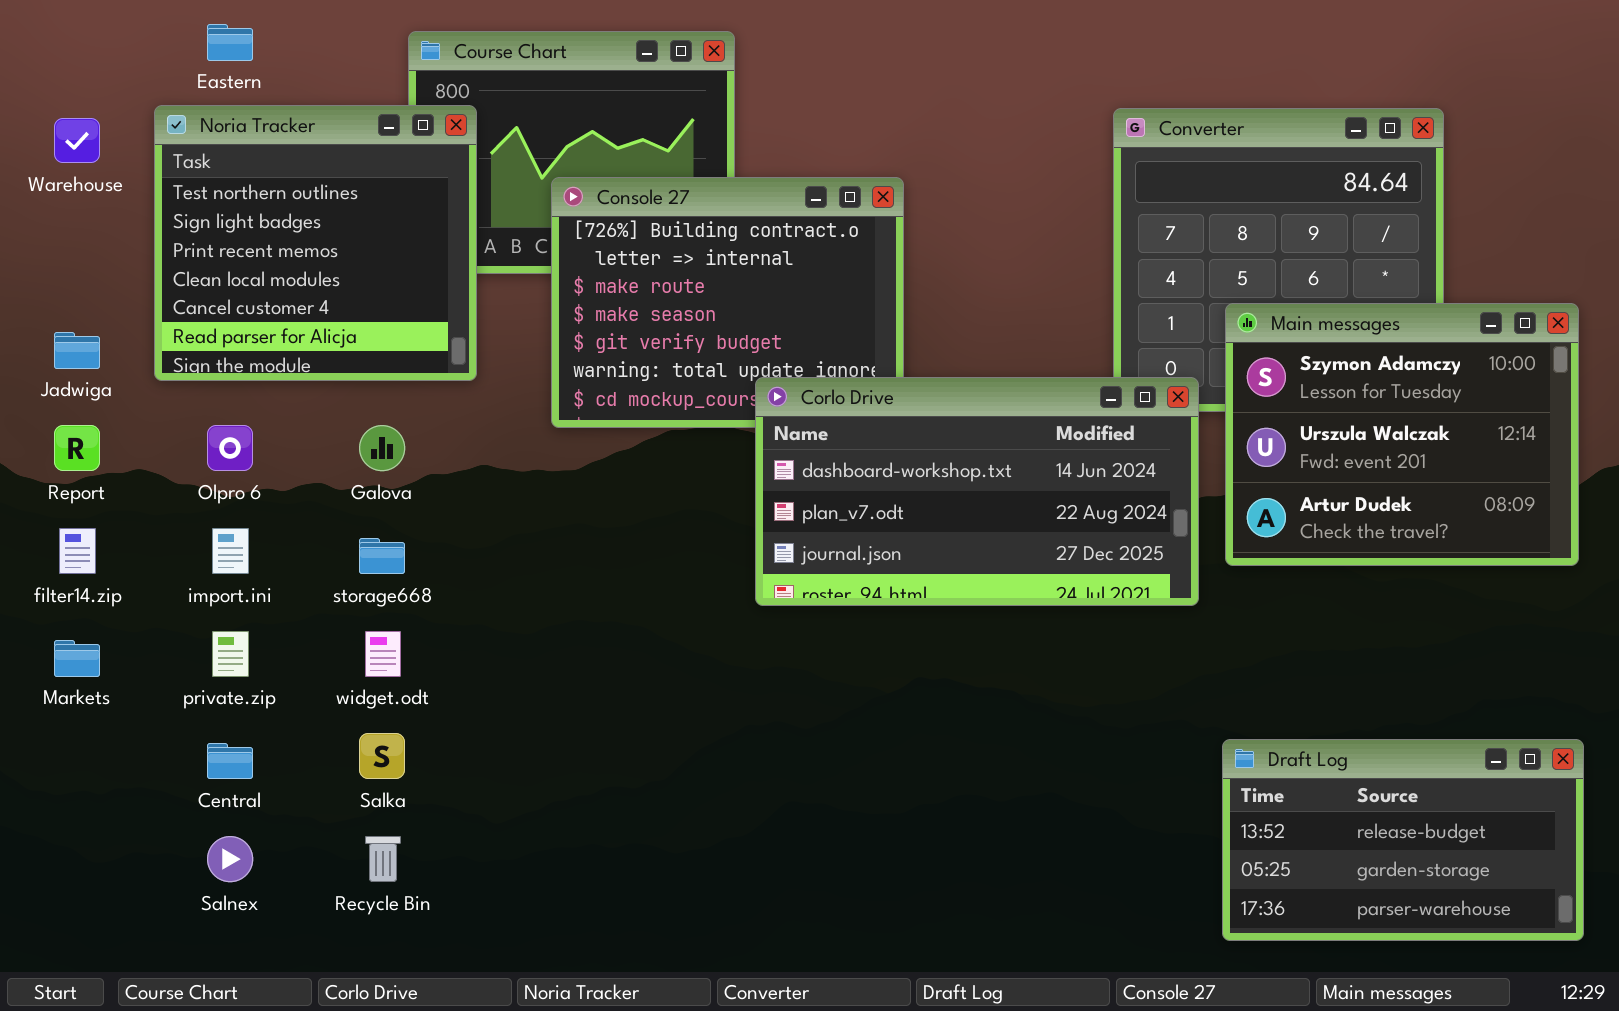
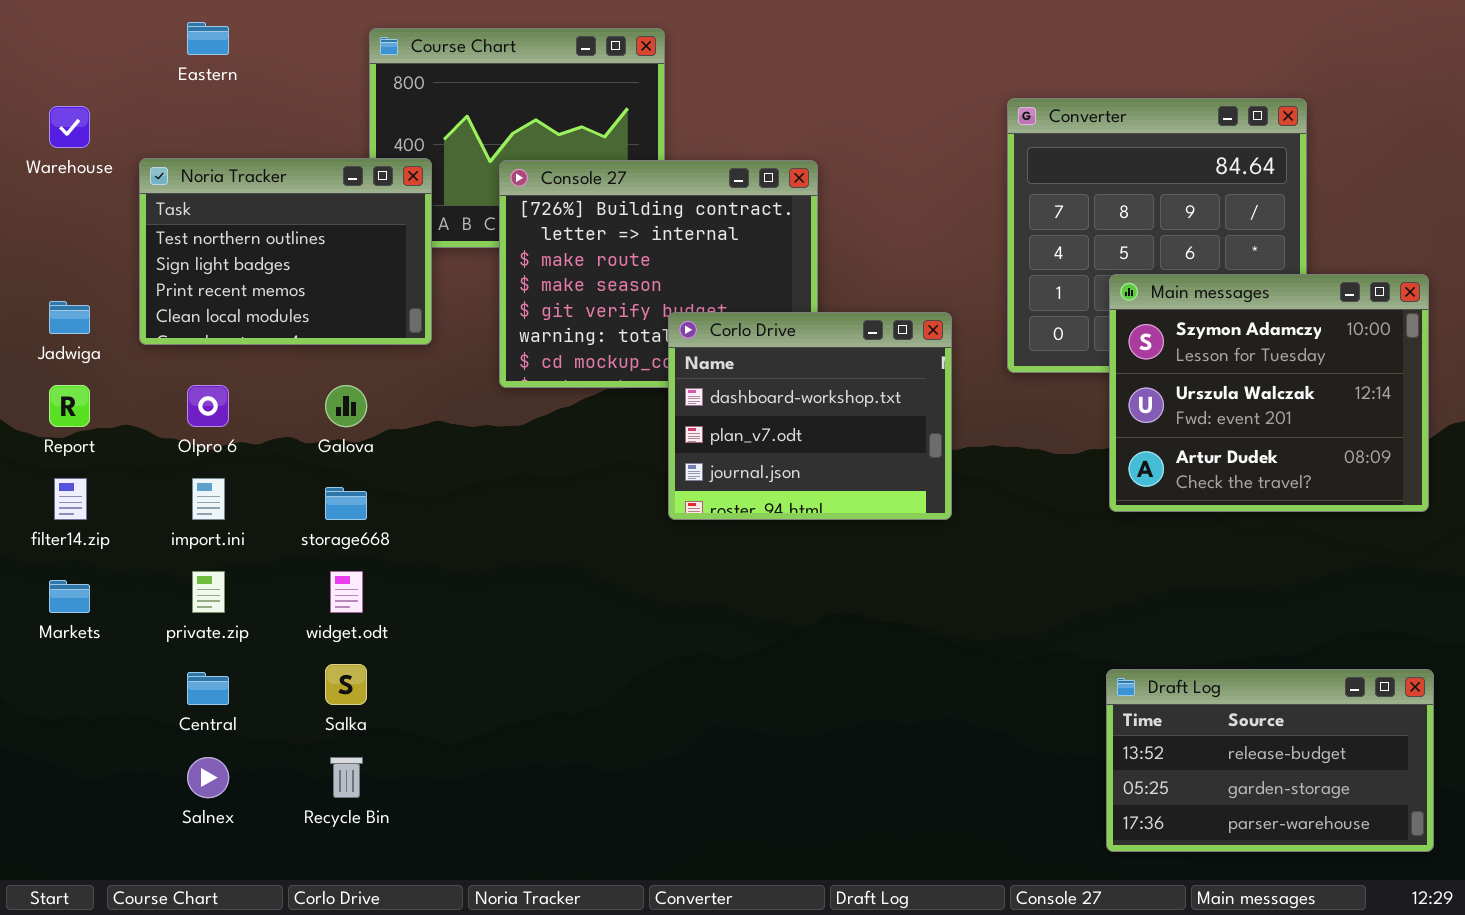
Noria Tracker: [154,105,477,381] -> [139,158,432,345], resized
Corlo Drive: [755,377,1199,606] -> [668,312,952,520], moved, resized

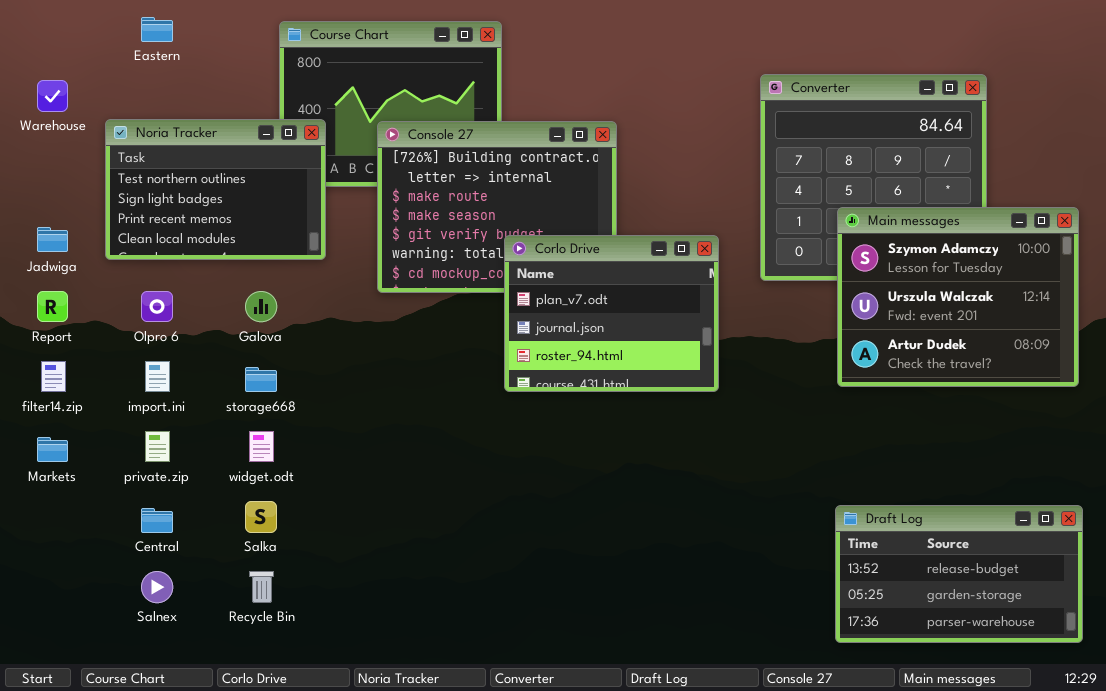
Corlo Drive: [668,312,952,520] -> [504,235,719,392], scrolled down 1 row

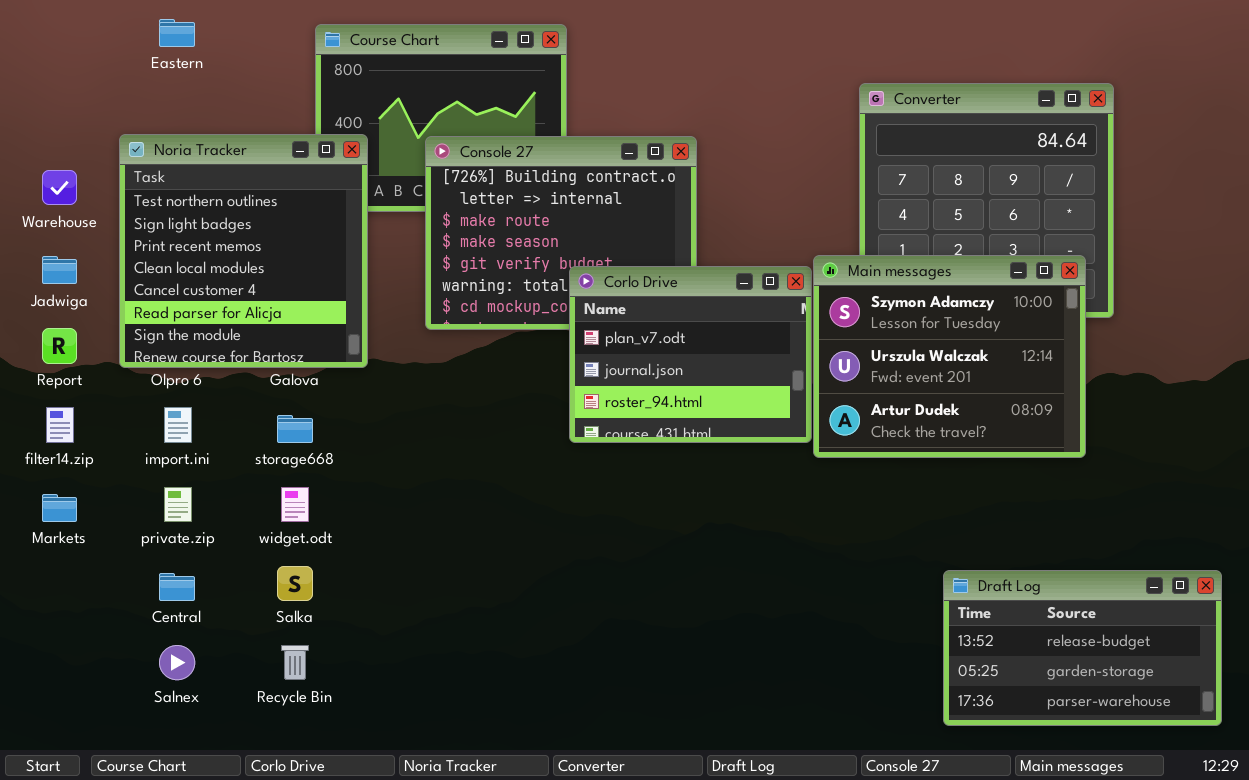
Warehouse: [37,80,68,112] -> [42,170,77,205], moved
Noria Tracker: [105,119,326,260] -> [119,134,368,368], resized
Main messages: [837,207,1079,387] -> [813,255,1086,458], moved

